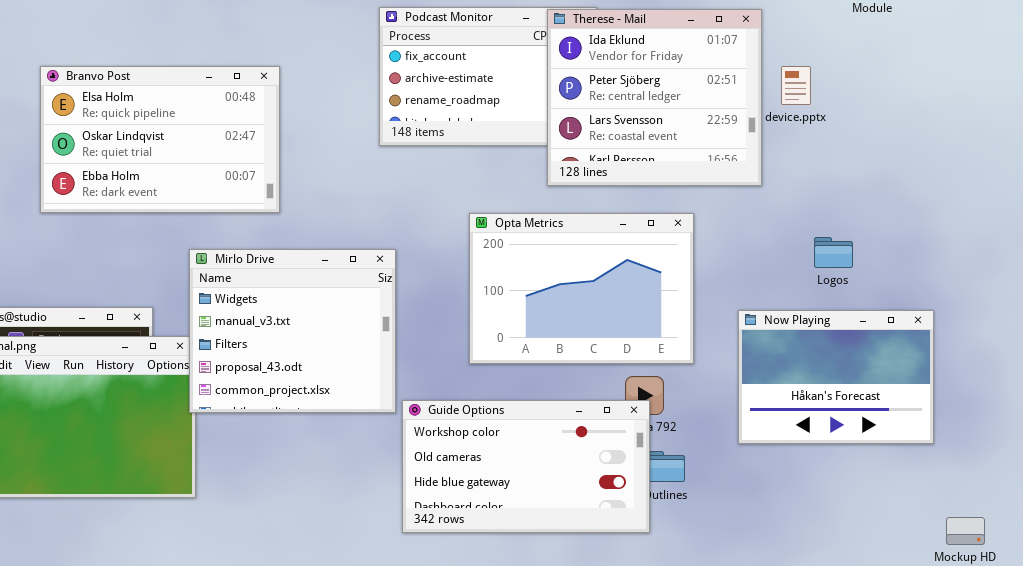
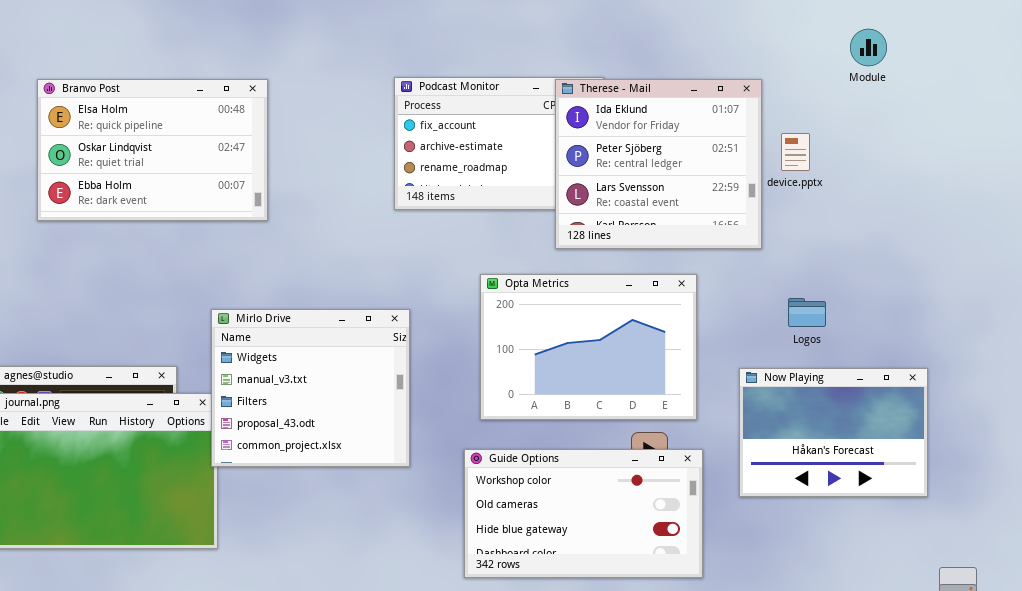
Branvo Post: [40,66,280,213] -> [37,79,268,221], moved
Logos: [814,237,853,268] -> [788,298,826,327], moved
Guide Options: [402,400,650,533] -> [464,449,703,578], moved

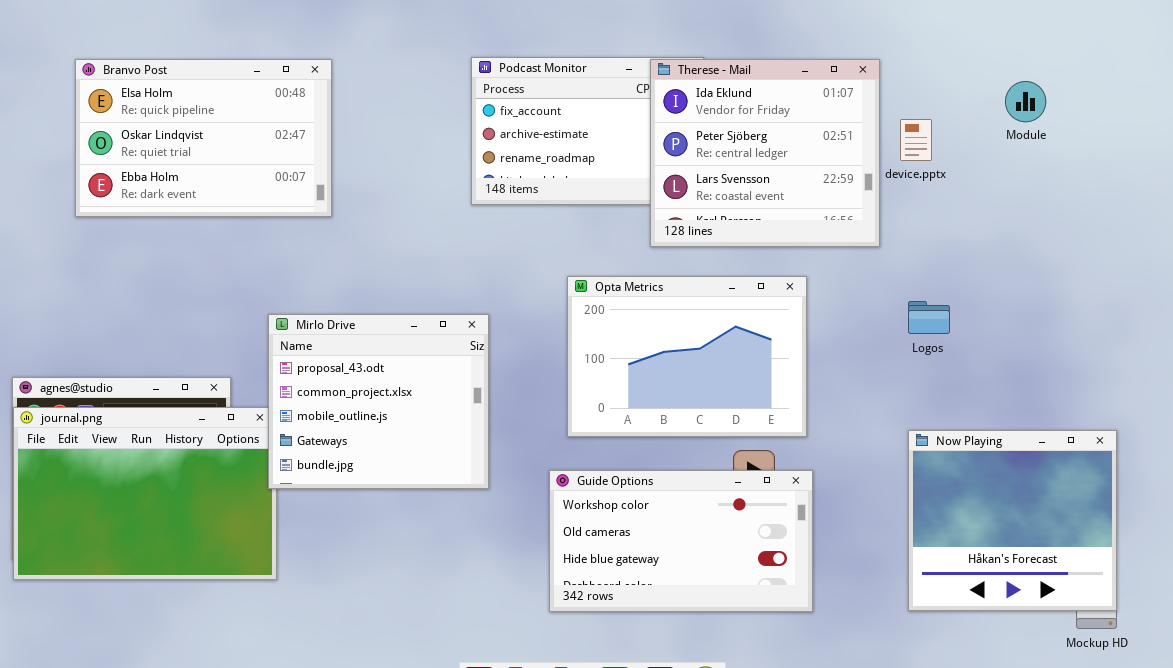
Module: [850,29,887,66] -> [1005,81,1046,122], moved
Mirlo Drive: [211,309,410,467] -> [268,314,489,489], scrolled down 3 rows
Now Playing: [739,368,928,497] -> [908,430,1117,611], moved, resized

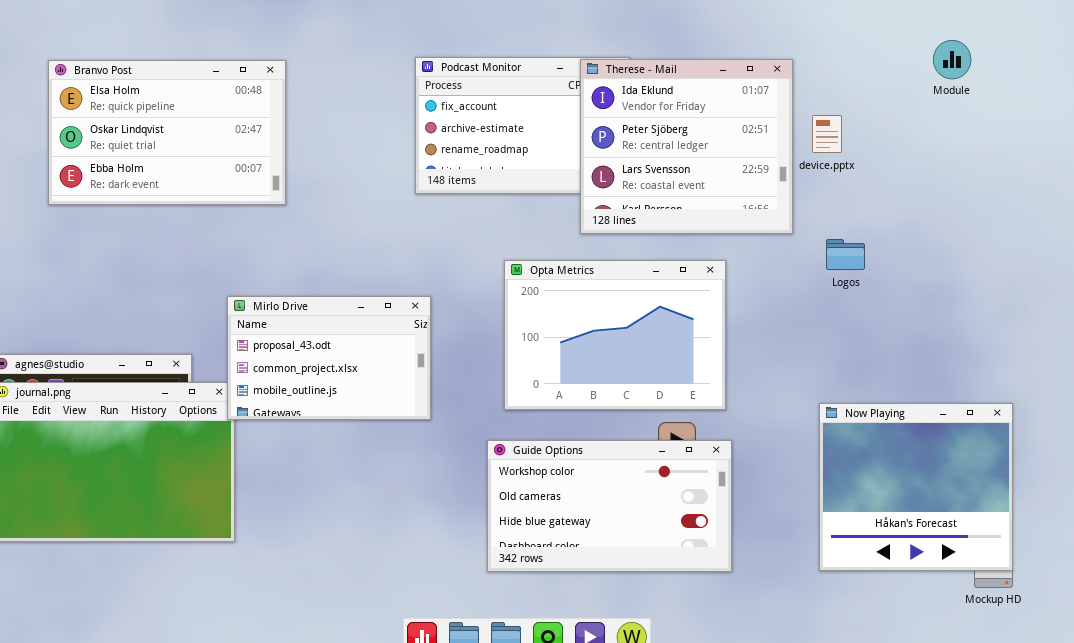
Module: [1005,81,1046,122] -> [933,40,971,79], moved
Logos: [908,301,950,334] -> [826,239,865,270], moved
Mirlo Drive: [268,314,489,489] -> [227,296,431,420], resized

